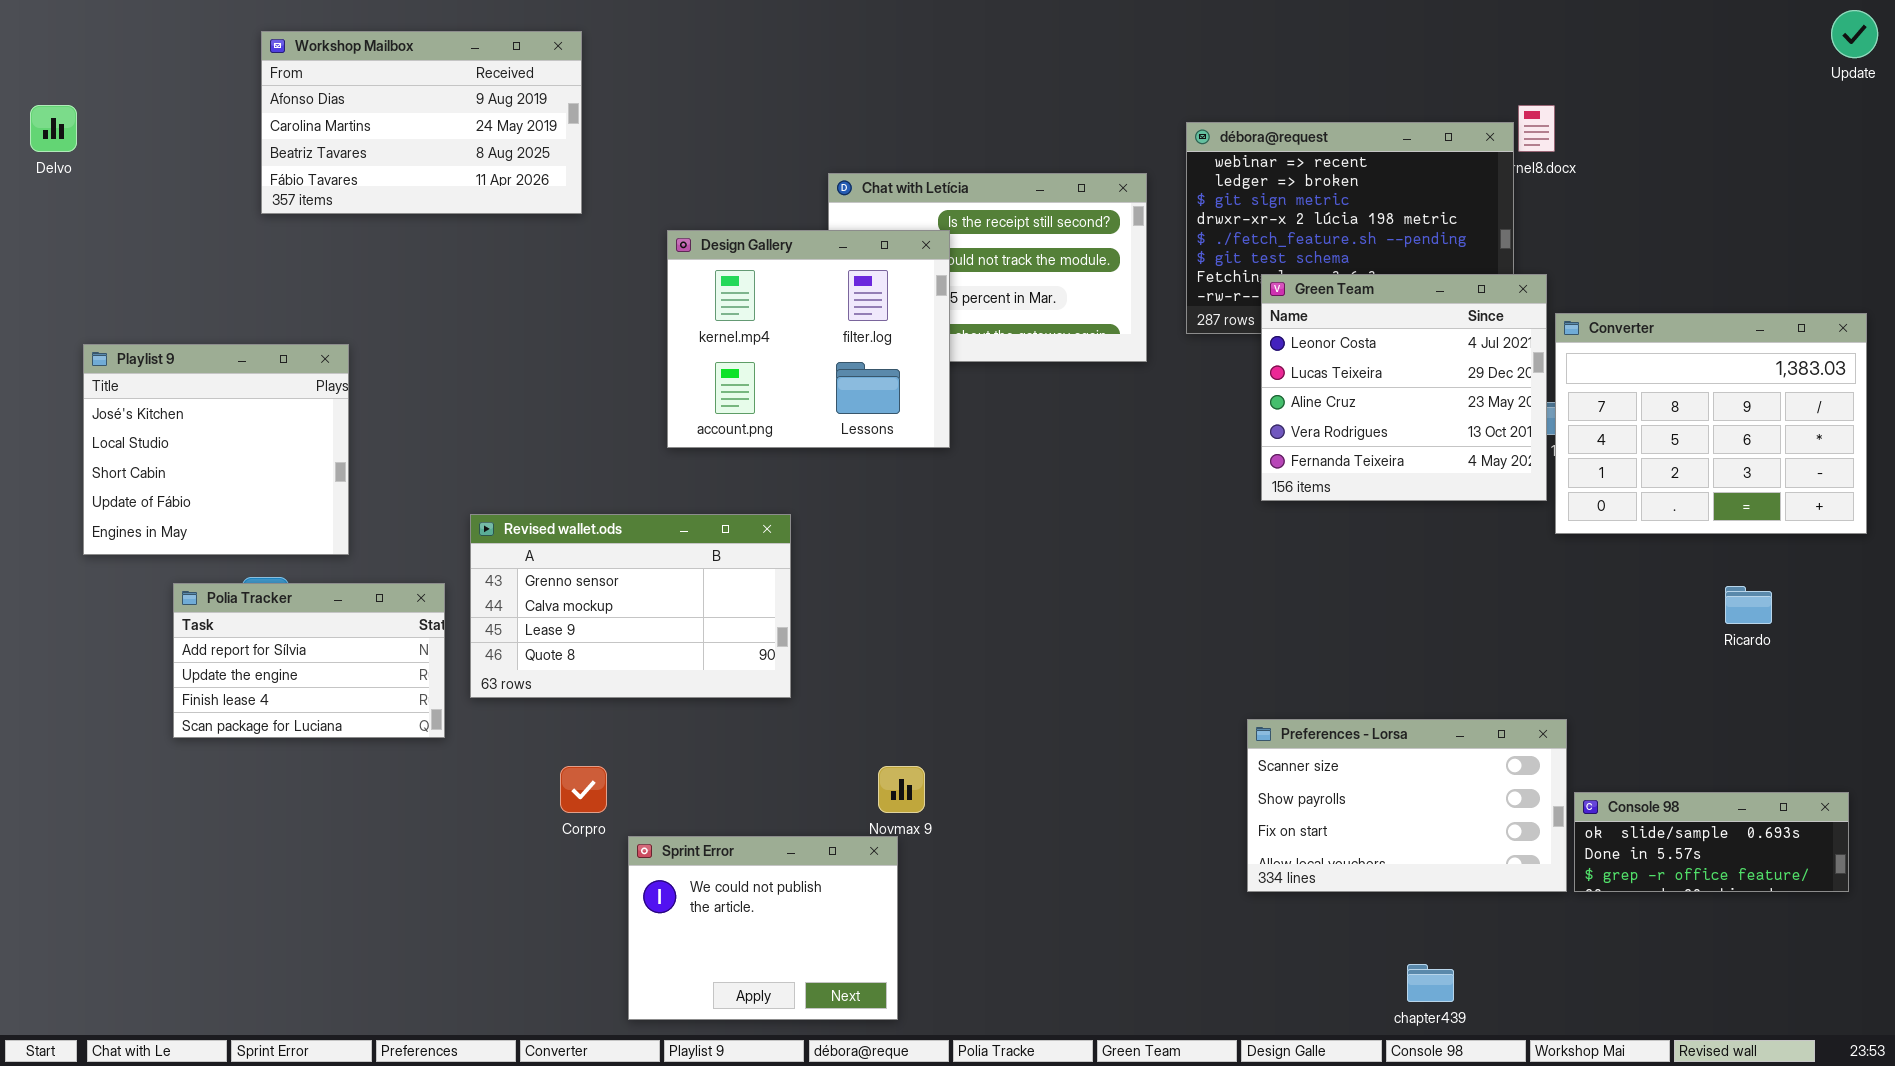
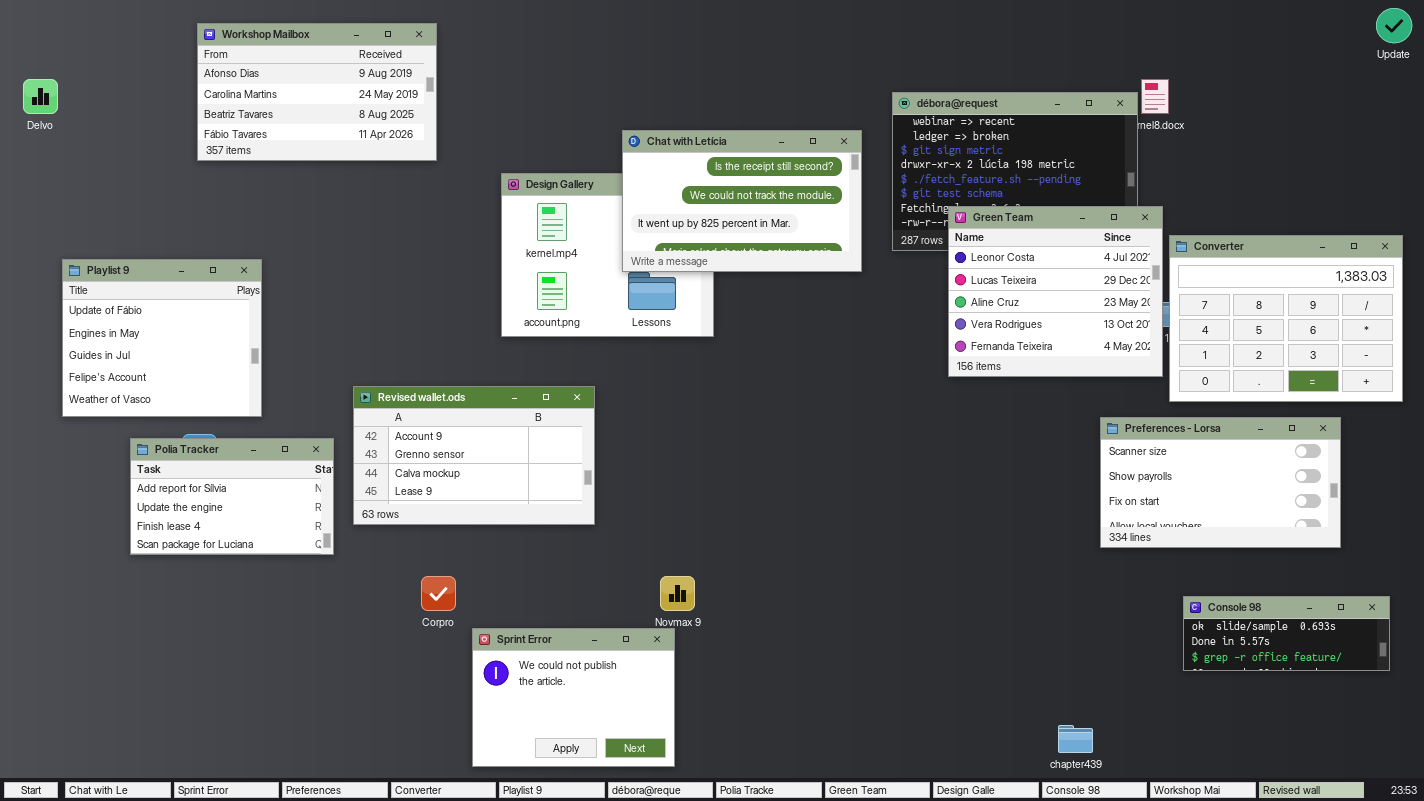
Chat with Letícia: [828,173,1147,362] -> [622,130,862,272], raised
Playlist 9: [83,344,349,555] -> [62,259,262,417], scrolled down 3 rows
Revised wallet.ods: [470,514,791,698] -> [353,386,595,525], scrolled up 1 row
Preferences - Lorsa: [1247,719,1567,892] -> [1100,417,1341,548], moved

